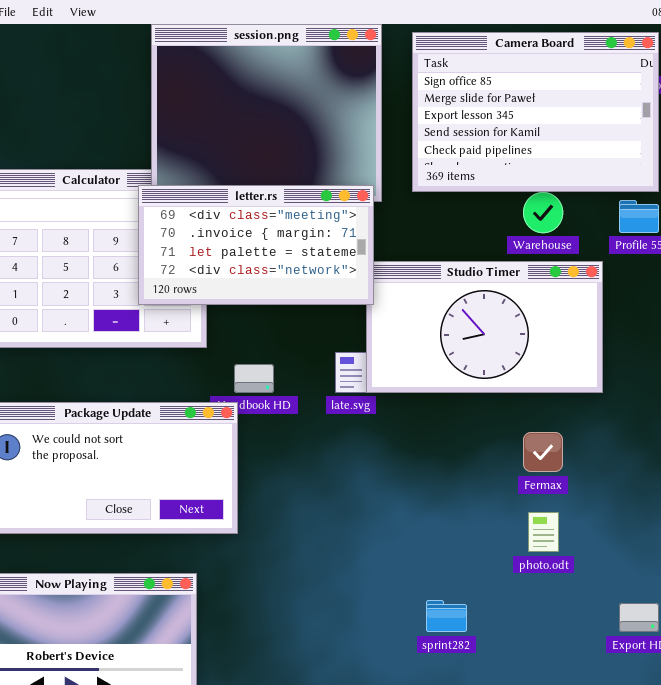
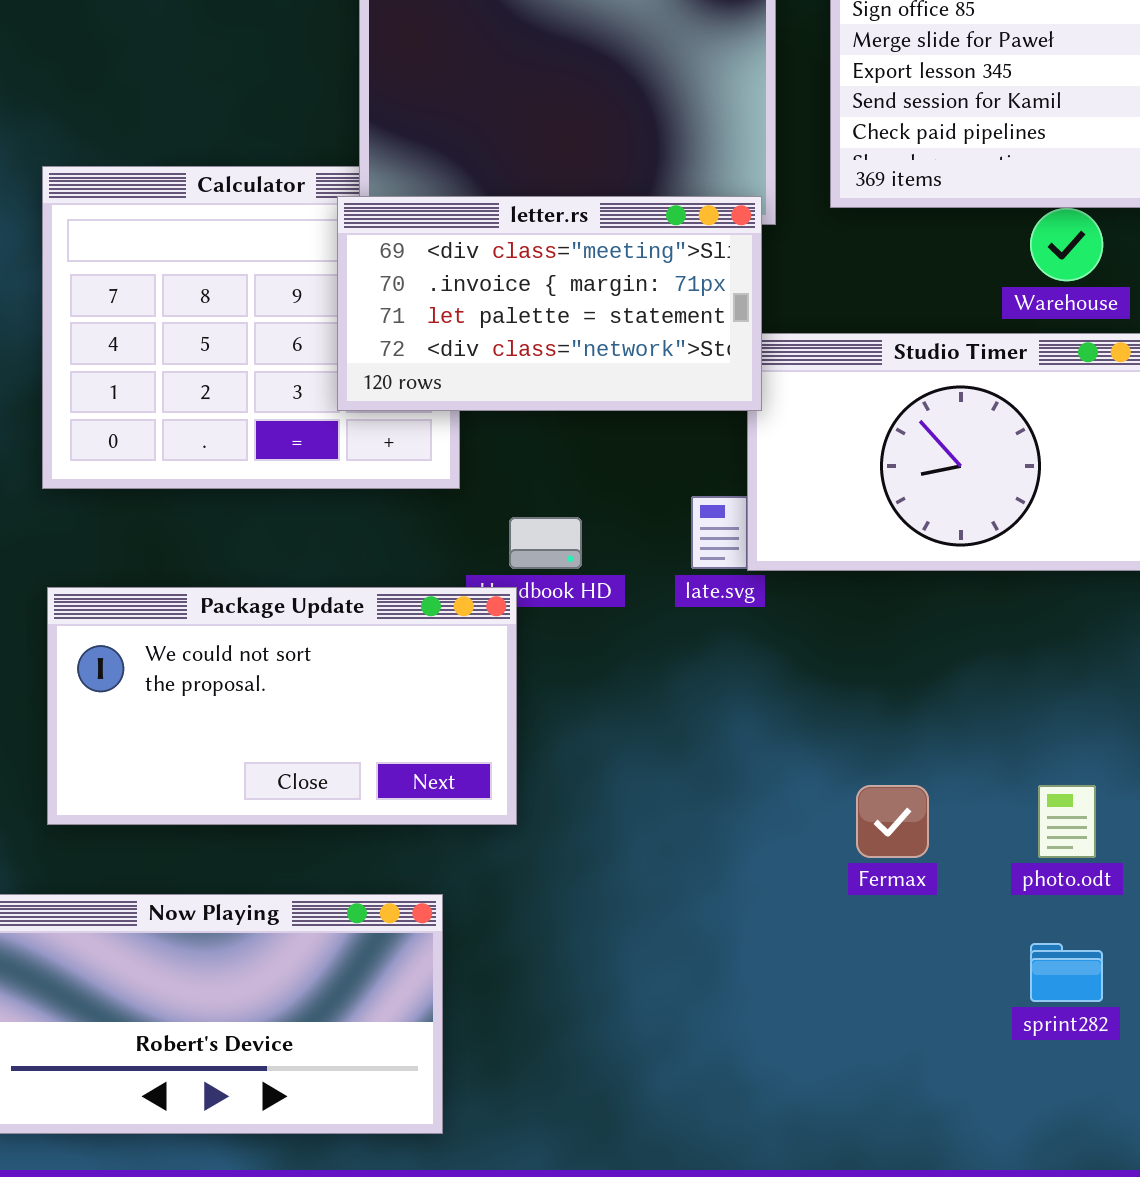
Fermax: [523,432,563,472] -> [856,785,929,858], moved
sprint282: [426,600,467,632] -> [1030,943,1103,1002], moved

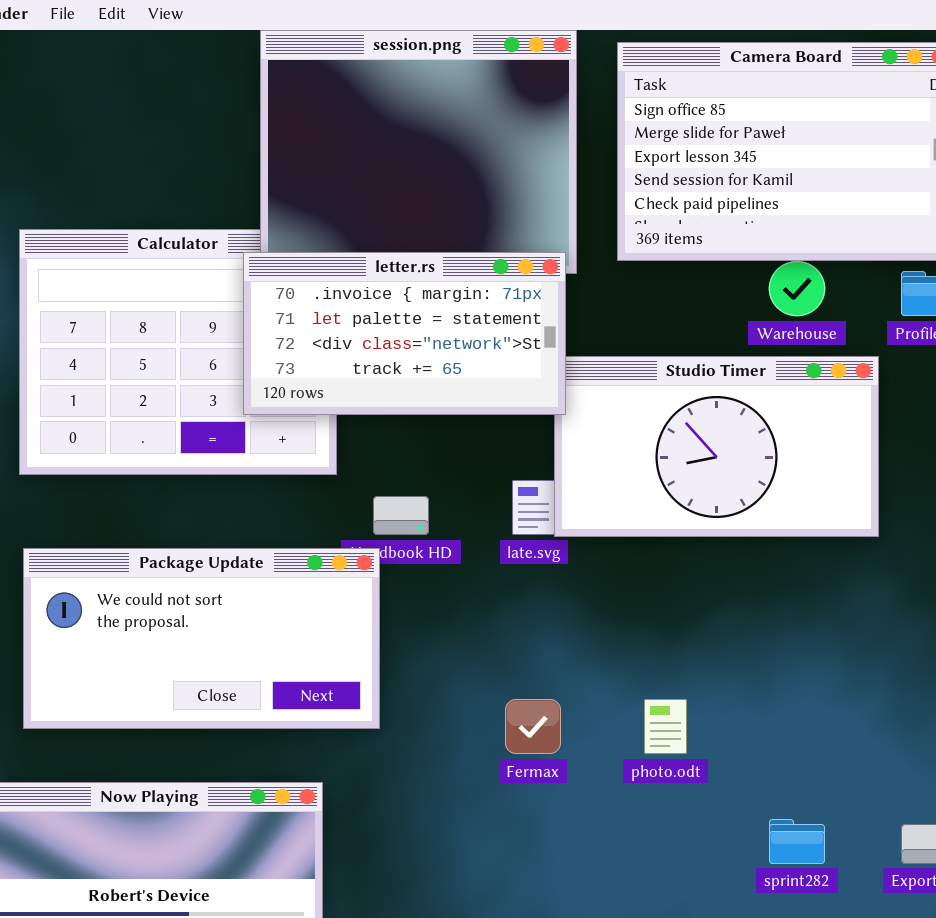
letter.rs: [337,196,762,411] -> [243,252,566,415], scrolled down 1 row
Fermax: [856,785,929,858] -> [505,699,561,754], moved
photo.odt: [1038,785,1096,858] -> [644,699,687,754], moved

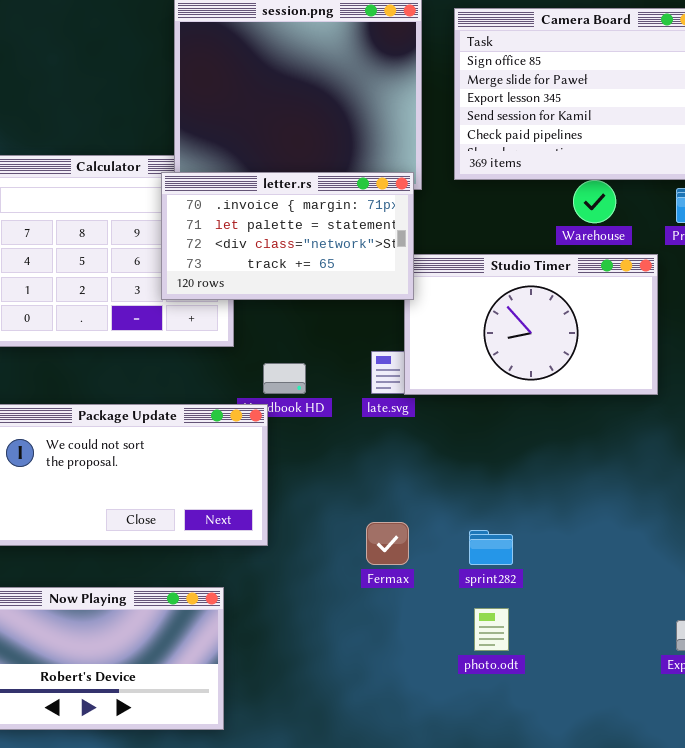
photo.odt: [644,699,687,754] -> [474,608,509,651], moved
sprint282: [769,819,825,864] -> [469,530,513,565], moved

